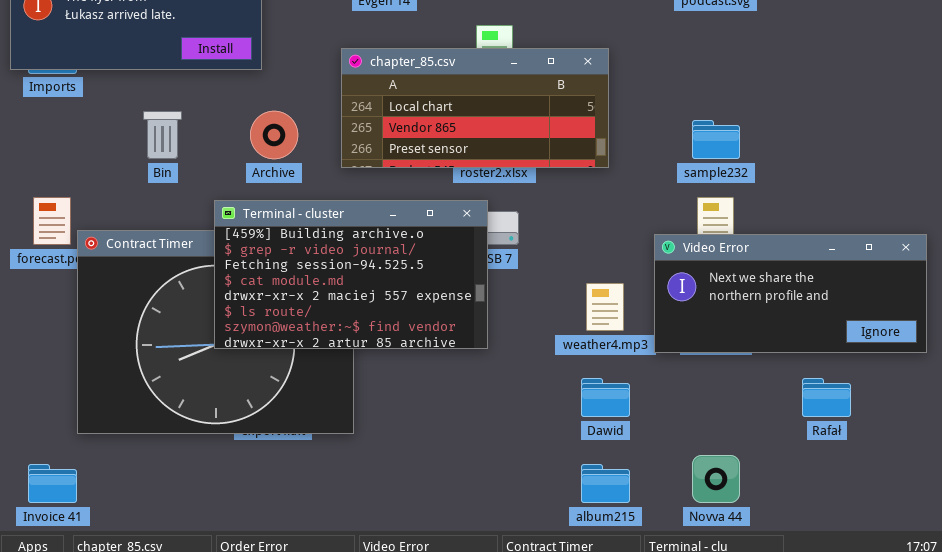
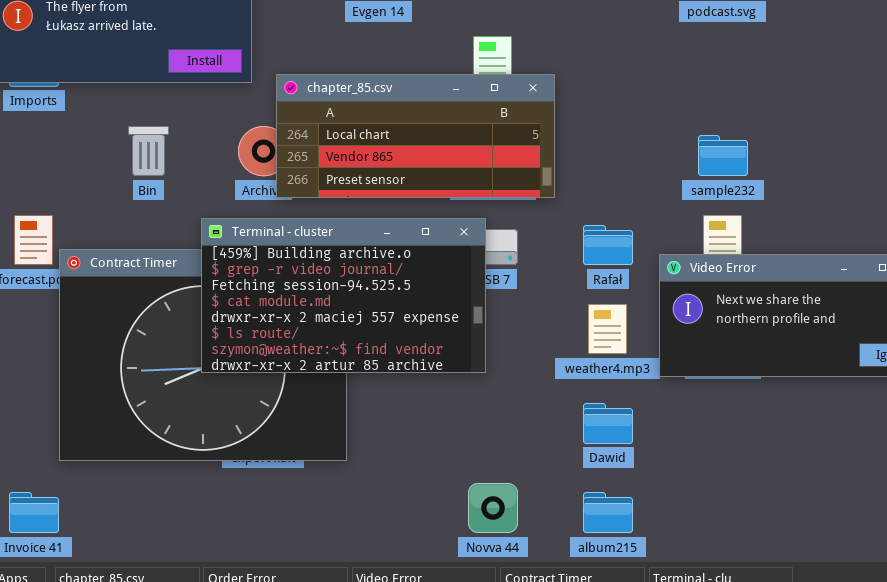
chapter_85.csv: [341,48,609,168] -> [276,74,555,198], moved
Rafał: [802,378,851,417] -> [583,225,633,265], moved
Novva 44: [692,455,740,503] -> [468,483,518,533], moved

